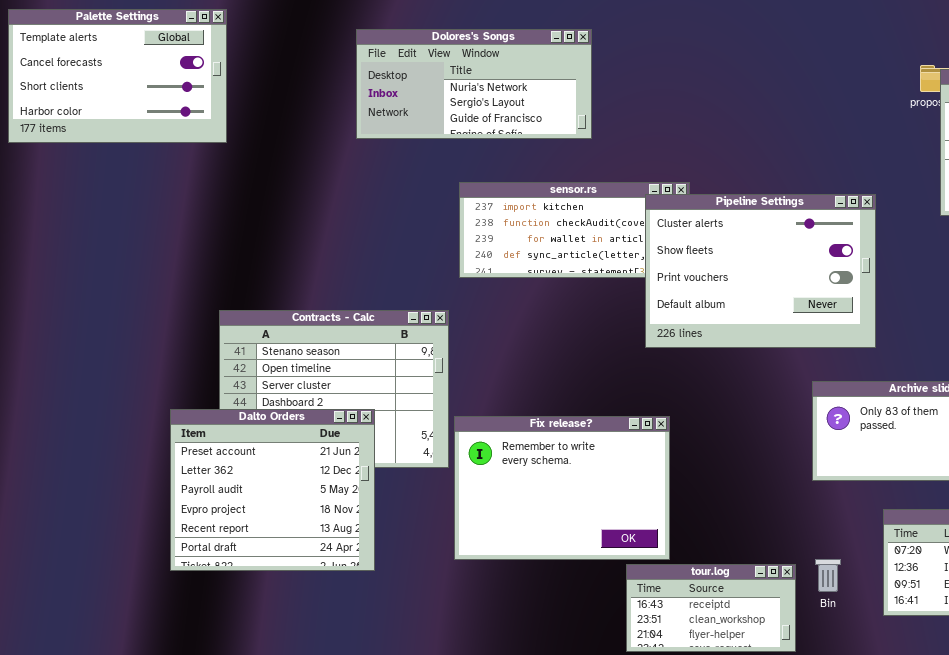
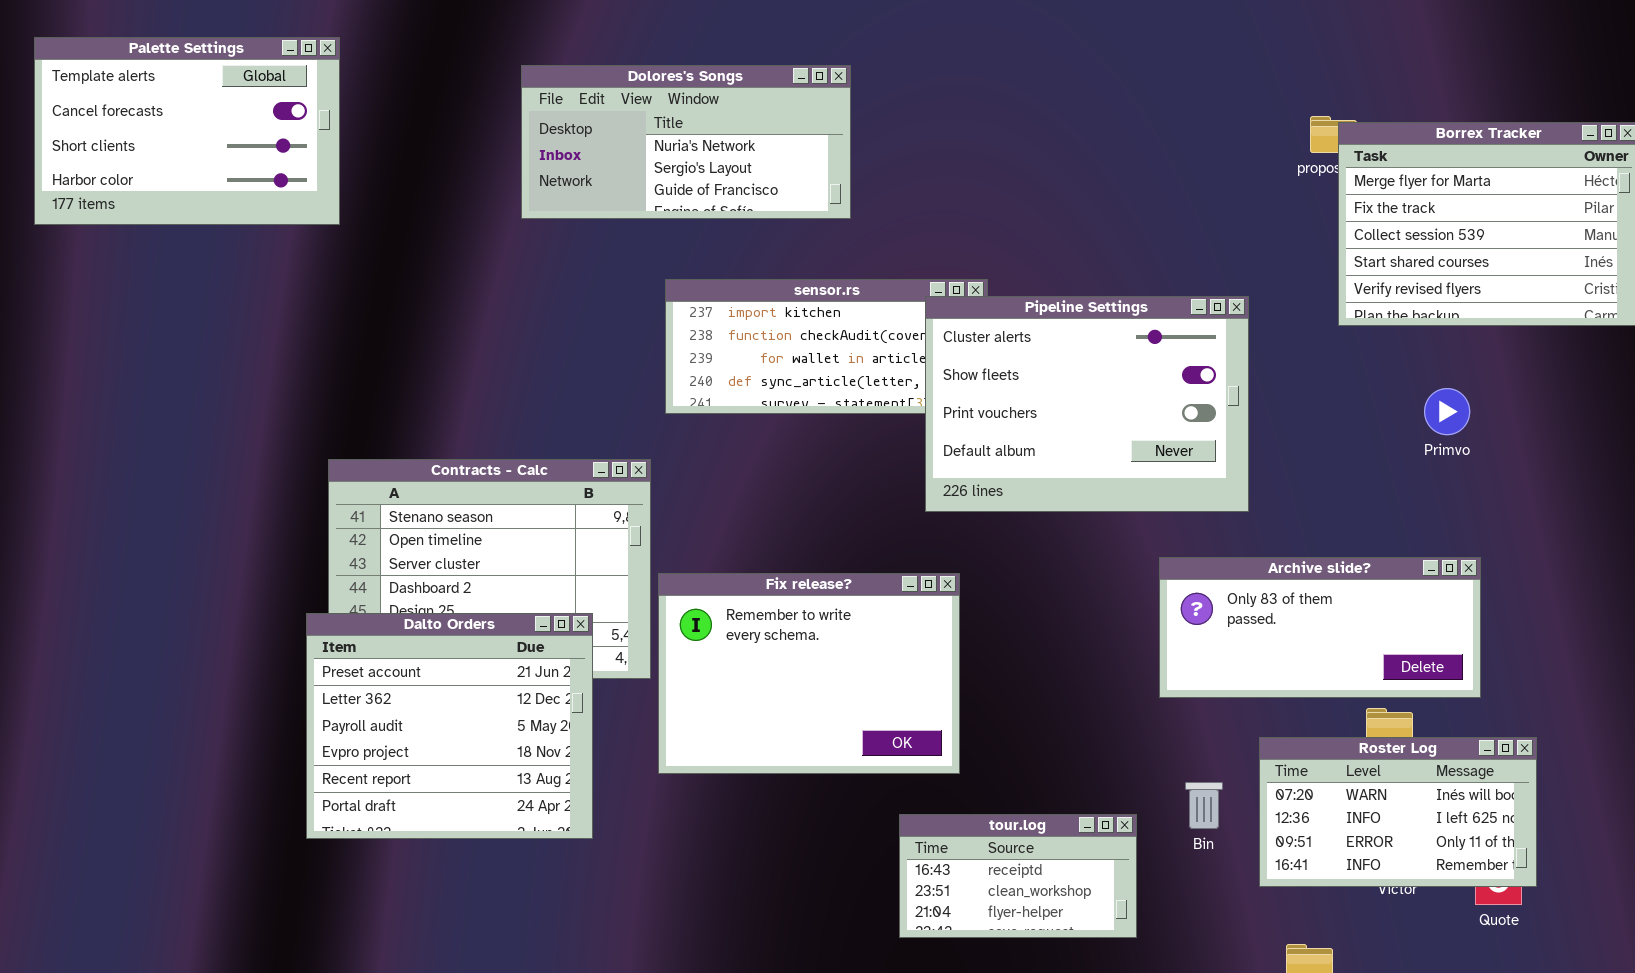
Dalto Orders: [170,409,375,571] -> [306,613,593,839], moved
Fix release?: [454,416,670,560] -> [658,573,960,774], moved
Bin: [815,559,841,592] -> [1185,782,1223,829], moved

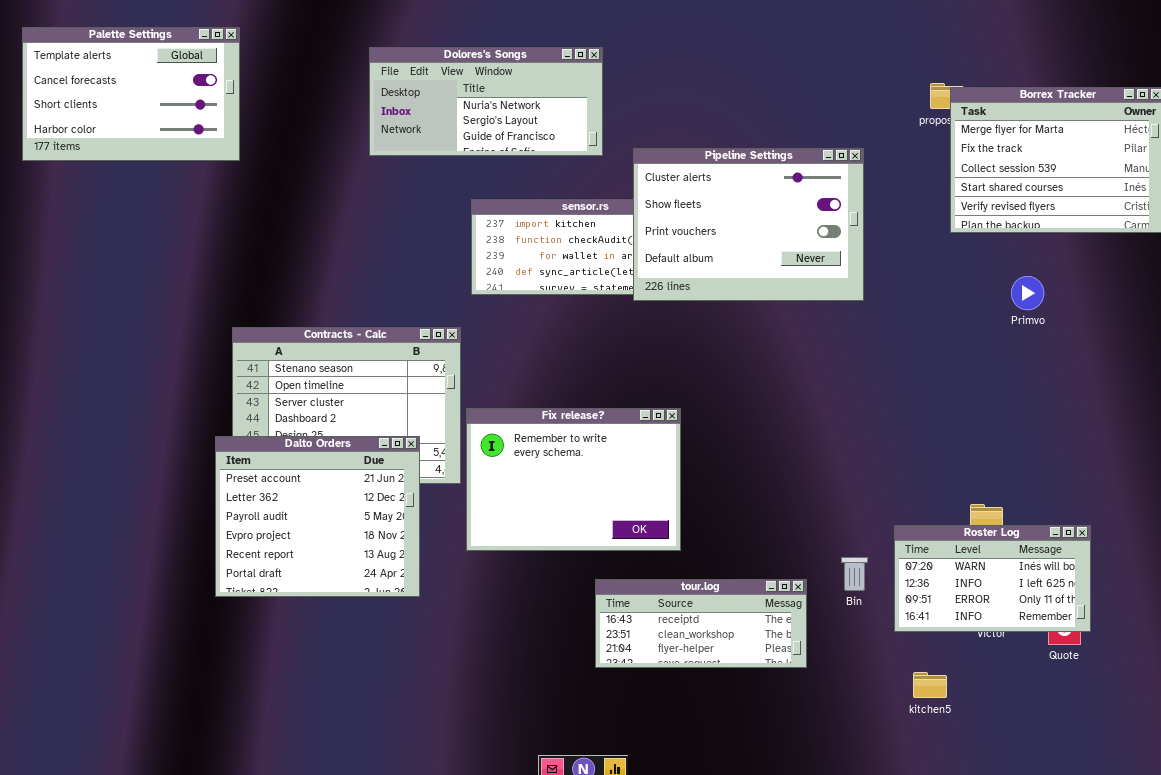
Pipeline Settings: [925,296,1249,512] -> [633,148,864,301], moved
Archive slide?: [1159,557,1481,698] -> none, closed
tour.log: [899,814,1137,938] -> [595,579,807,668], resized

